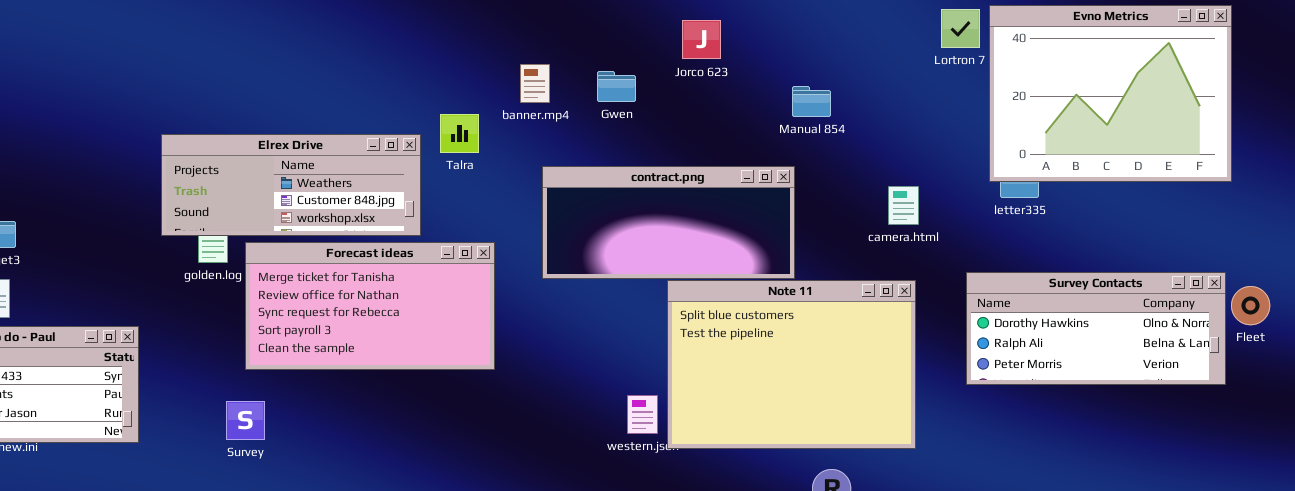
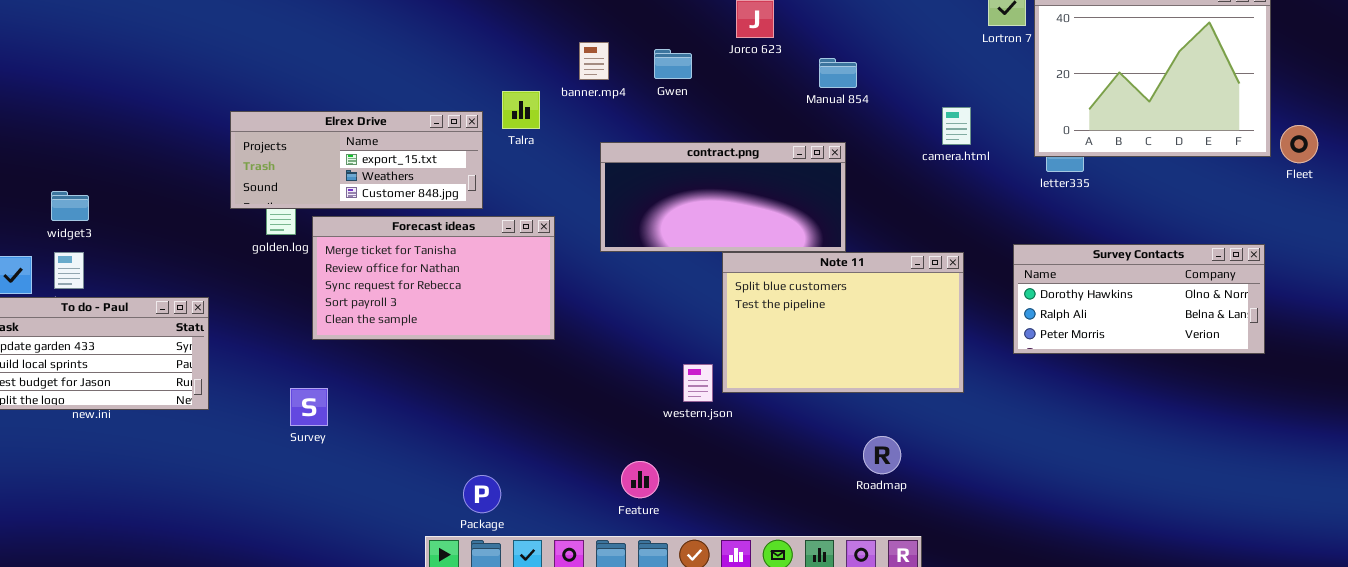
Manual 854: [792,86,831,117] -> [819,58,857,88], moved
Elrex Drive: [161,134,421,236] -> [230,111,483,209], scrolled up 1 row
camera.html: [888,186,919,225] -> [942,107,971,145], moved
Note 11: [667,280,916,449] -> [722,252,964,393], resized
Fleet: [1231,286,1270,325] -> [1280,125,1318,163], moved
Survey: [226,401,265,440] -> [290,388,328,426], moved

